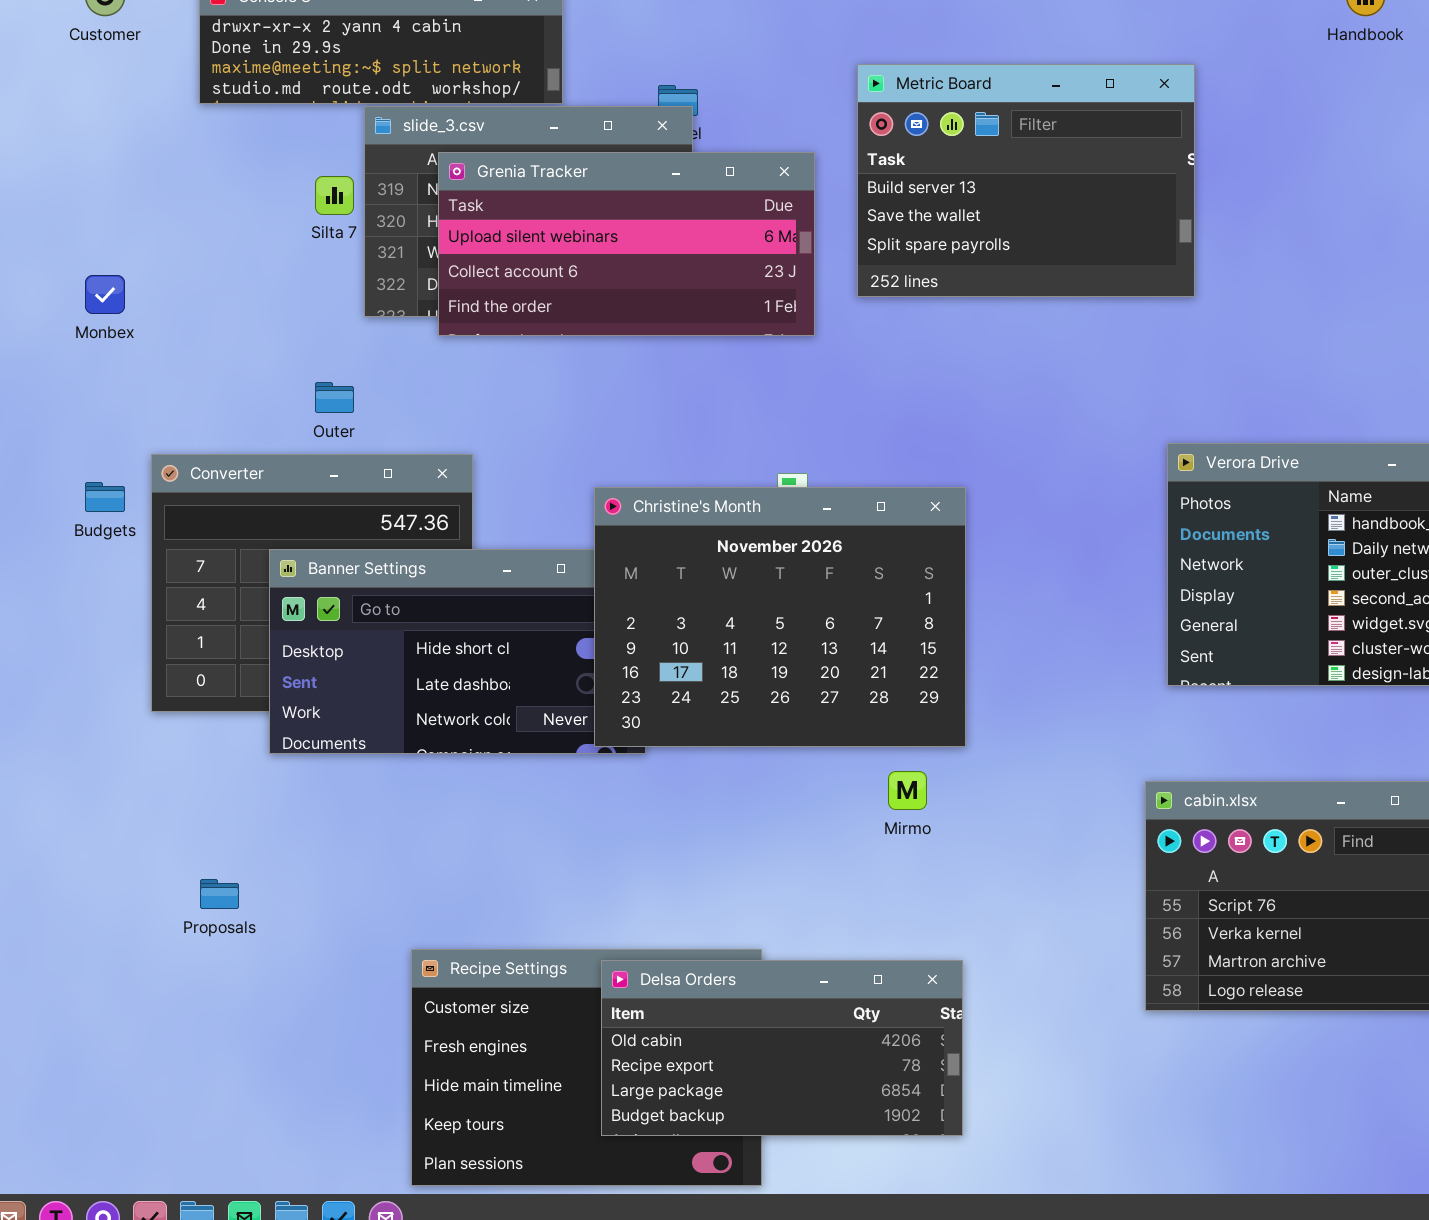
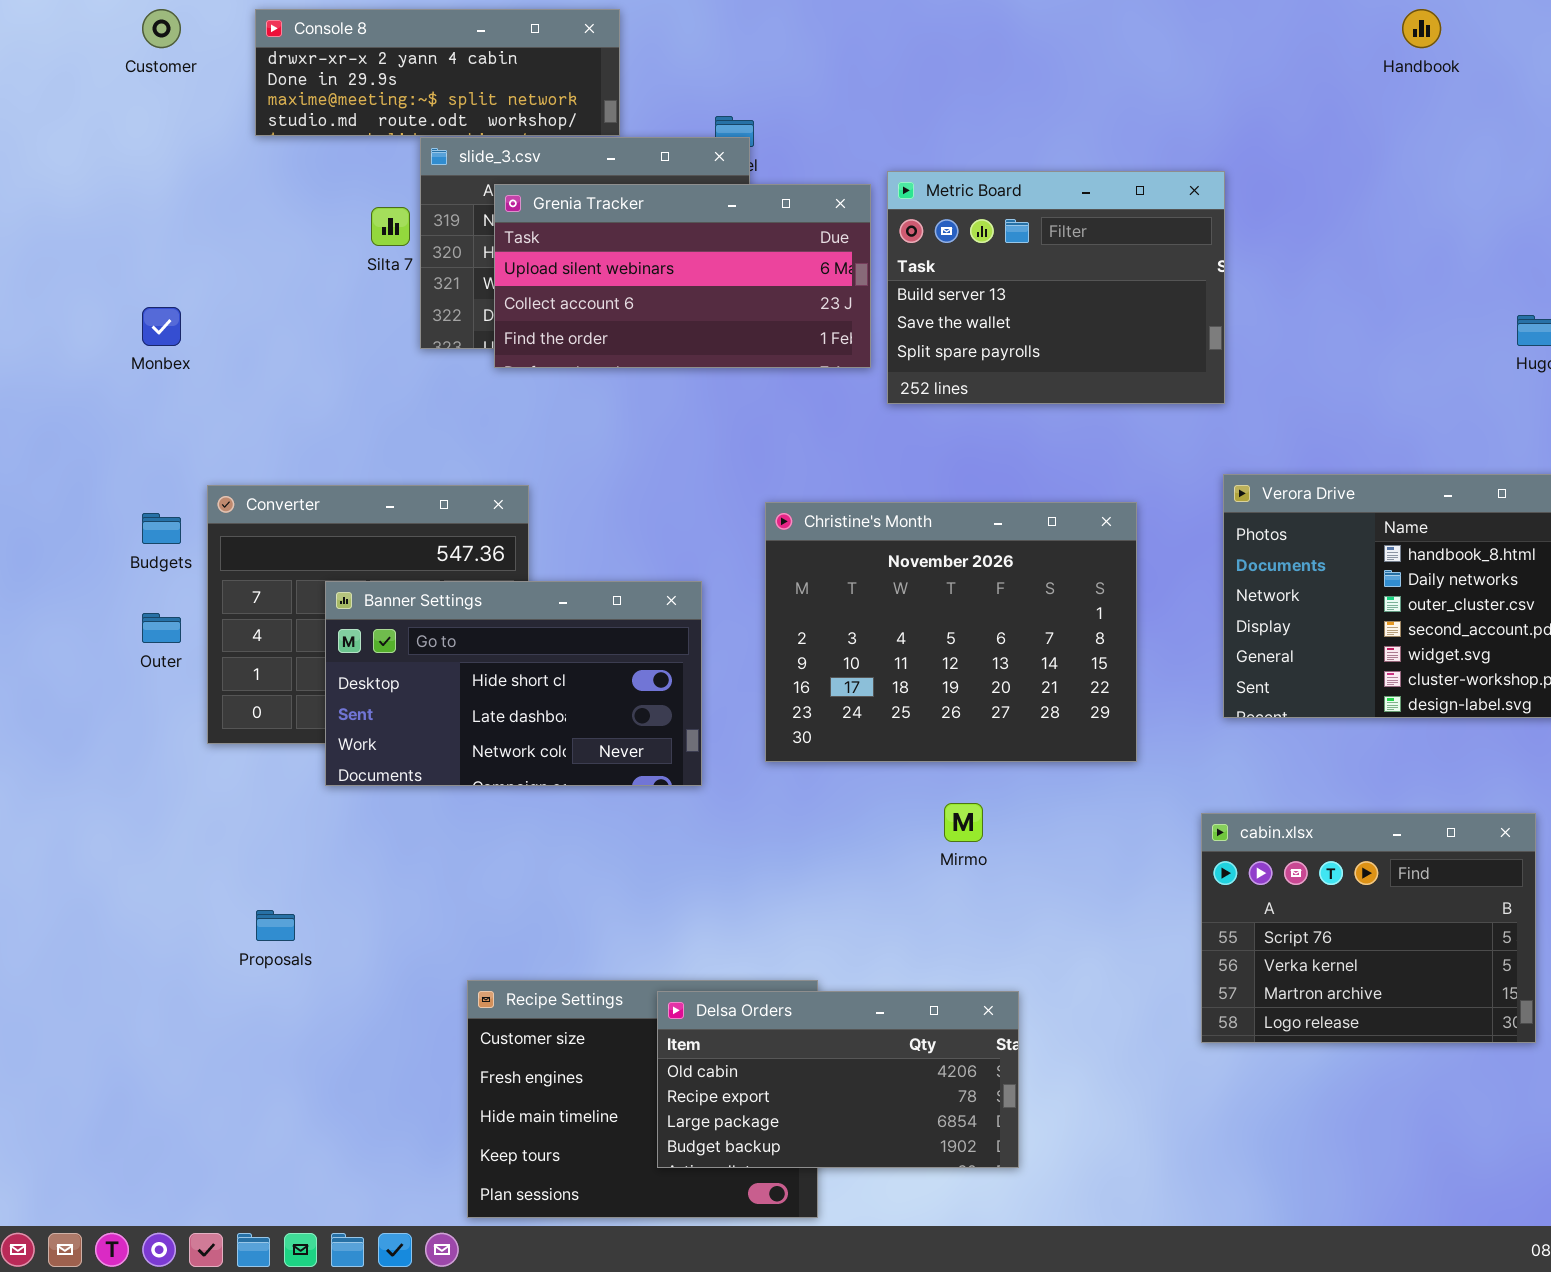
Metric Board: [857,64,1195,297] -> [887,171,1225,404], moved
Outer: [315,382,354,413] -> [142,613,181,643], moved
Christine's Month: [594,487,966,747] -> [765,502,1137,762], moved

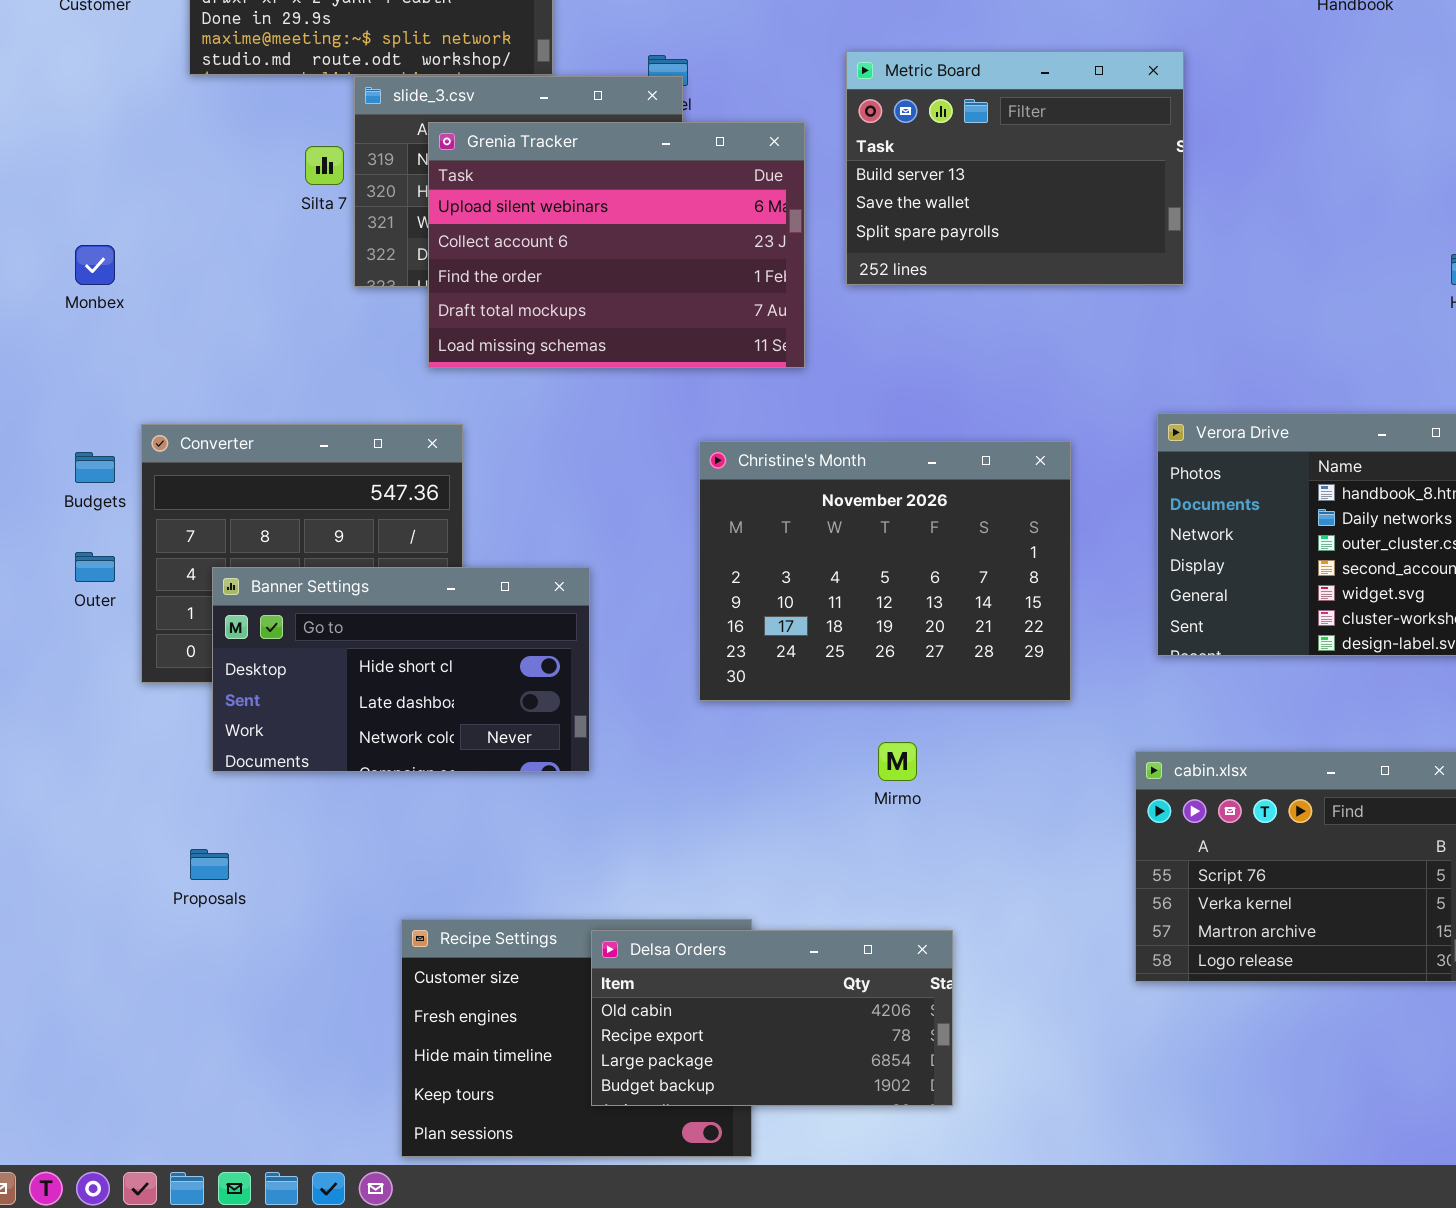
Metric Board: [887,171,1225,404] -> [846,51,1184,285], moved
Grenia Tracker: [494,184,871,368] -> [428,122,805,368], resized
Banner Settings: [325,581,702,786] -> [212,567,590,772], moved

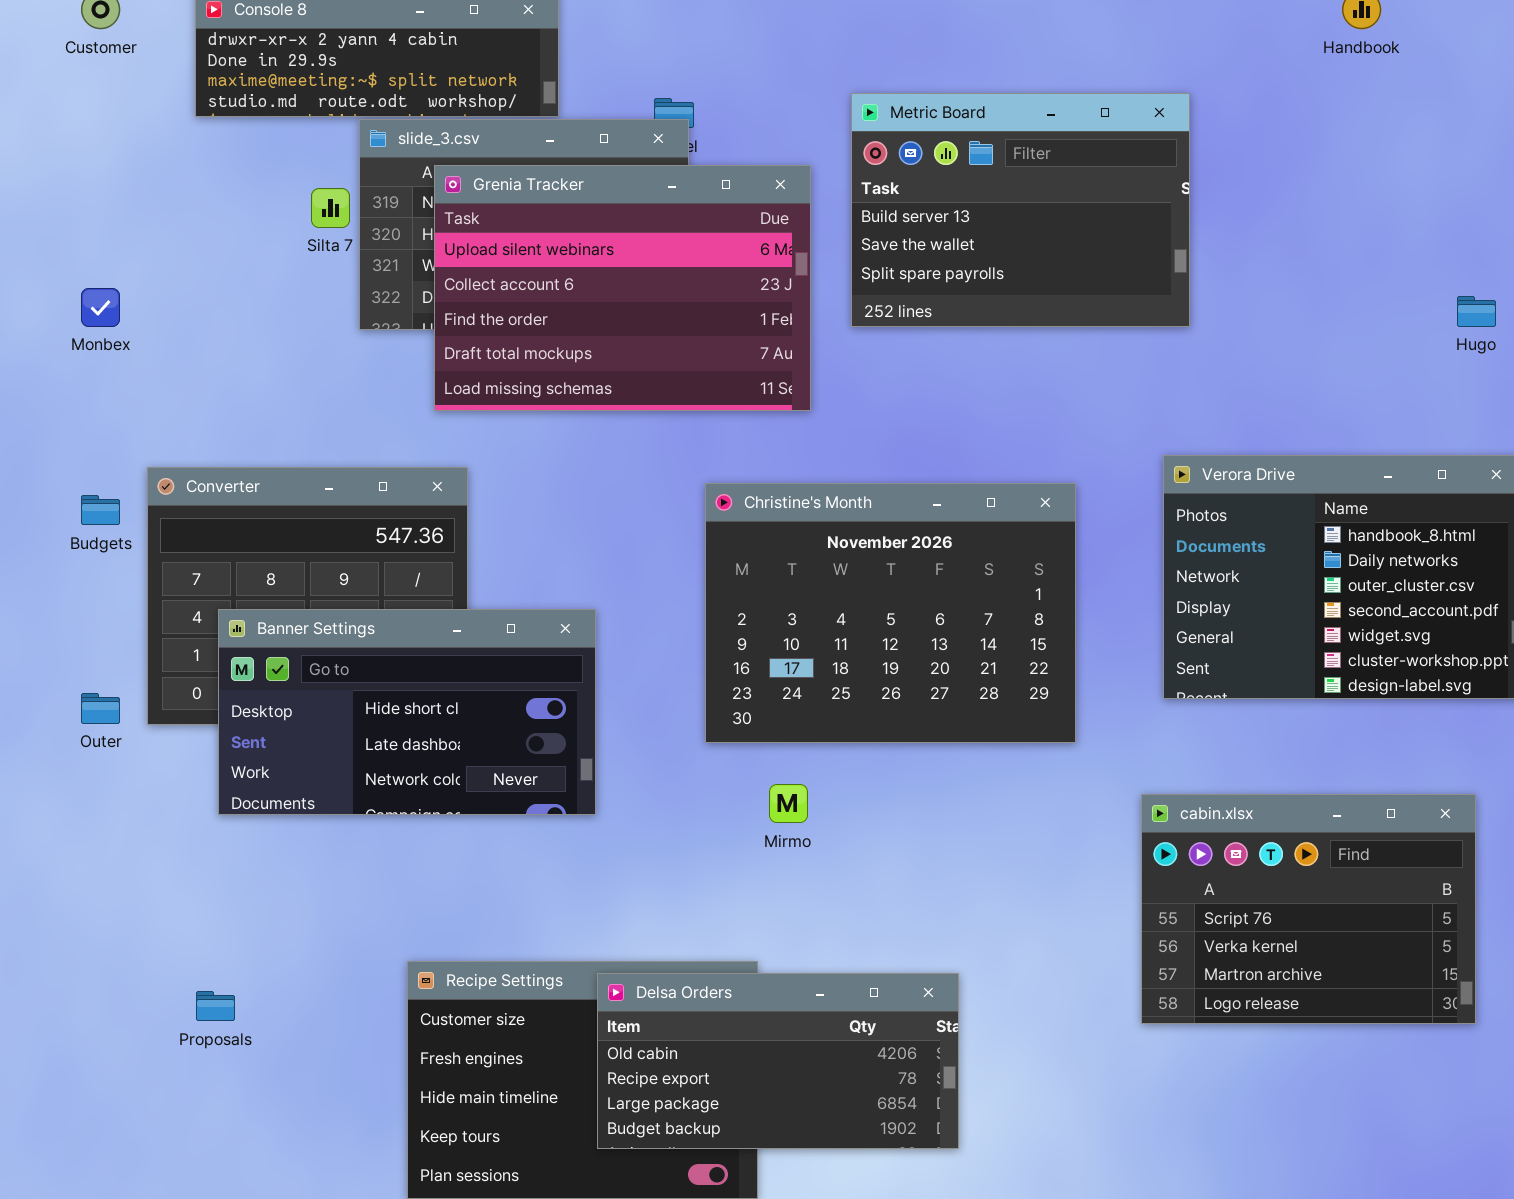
Outer: [75,552,115,582] -> [81,693,120,724], moved
Mirmo: [878,742,917,781] -> [769,784,808,823], moved
Proposals: [190,849,229,880] -> [196,991,235,1021], moved

